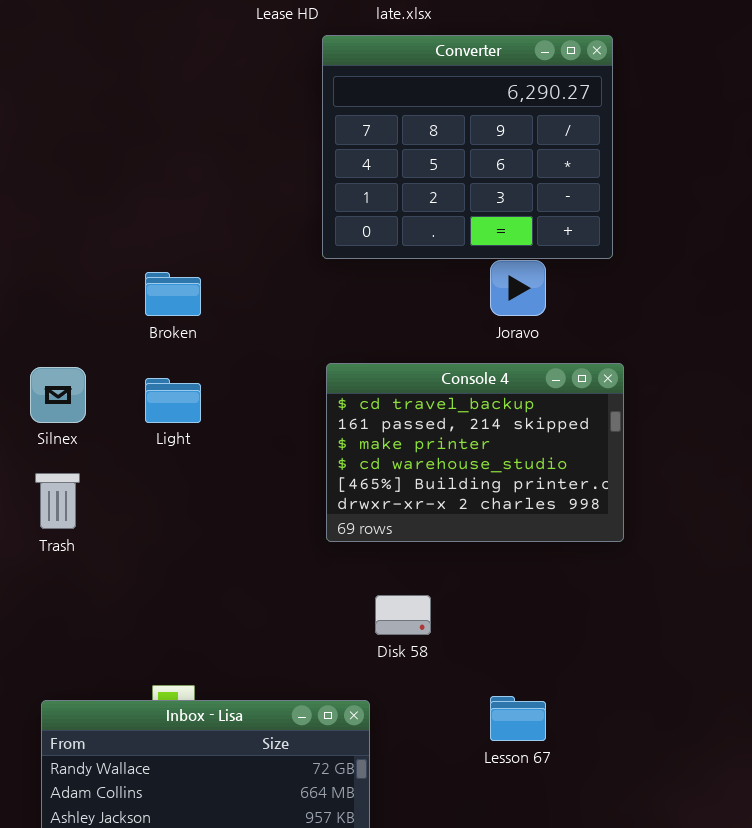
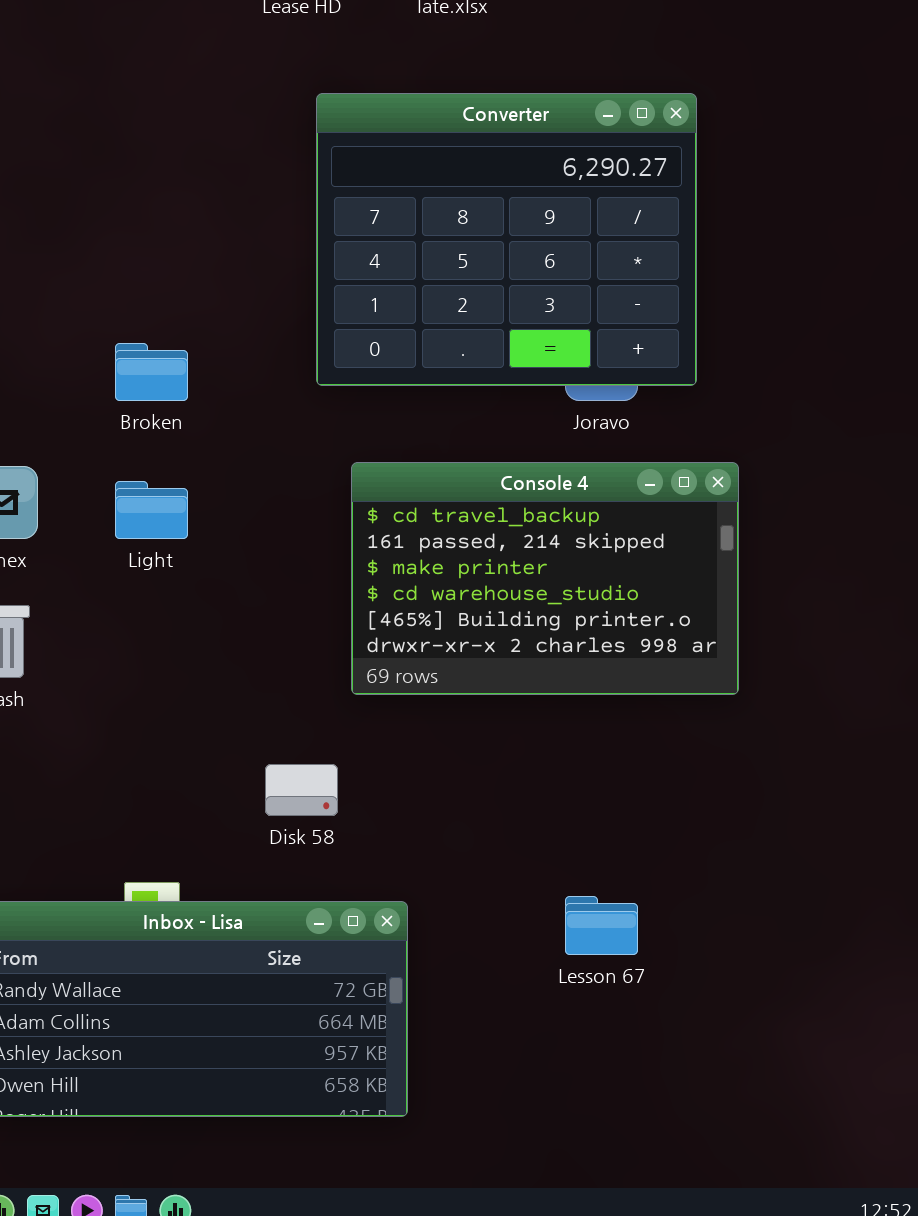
Converter: [322,35,613,259] -> [316,93,697,386], moved
Disk 58: [375,595,431,635] -> [265,764,338,816], moved

